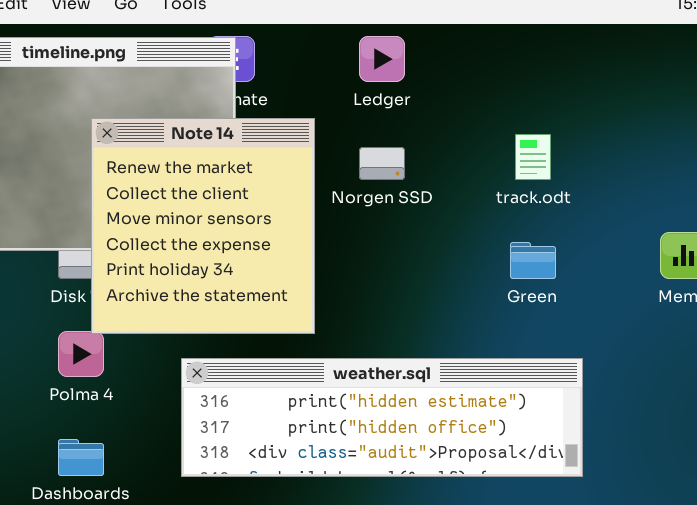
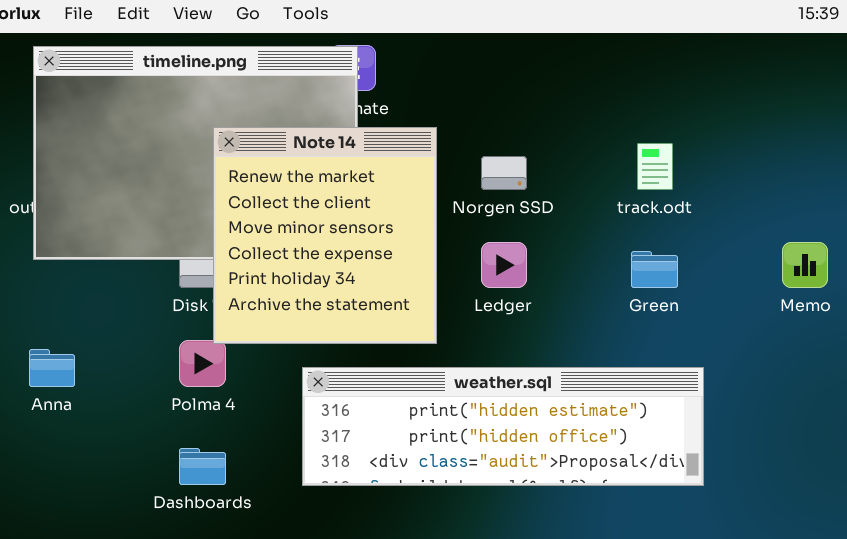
Ledger: [359,36,405,82] -> [481,242,527,288], moved

